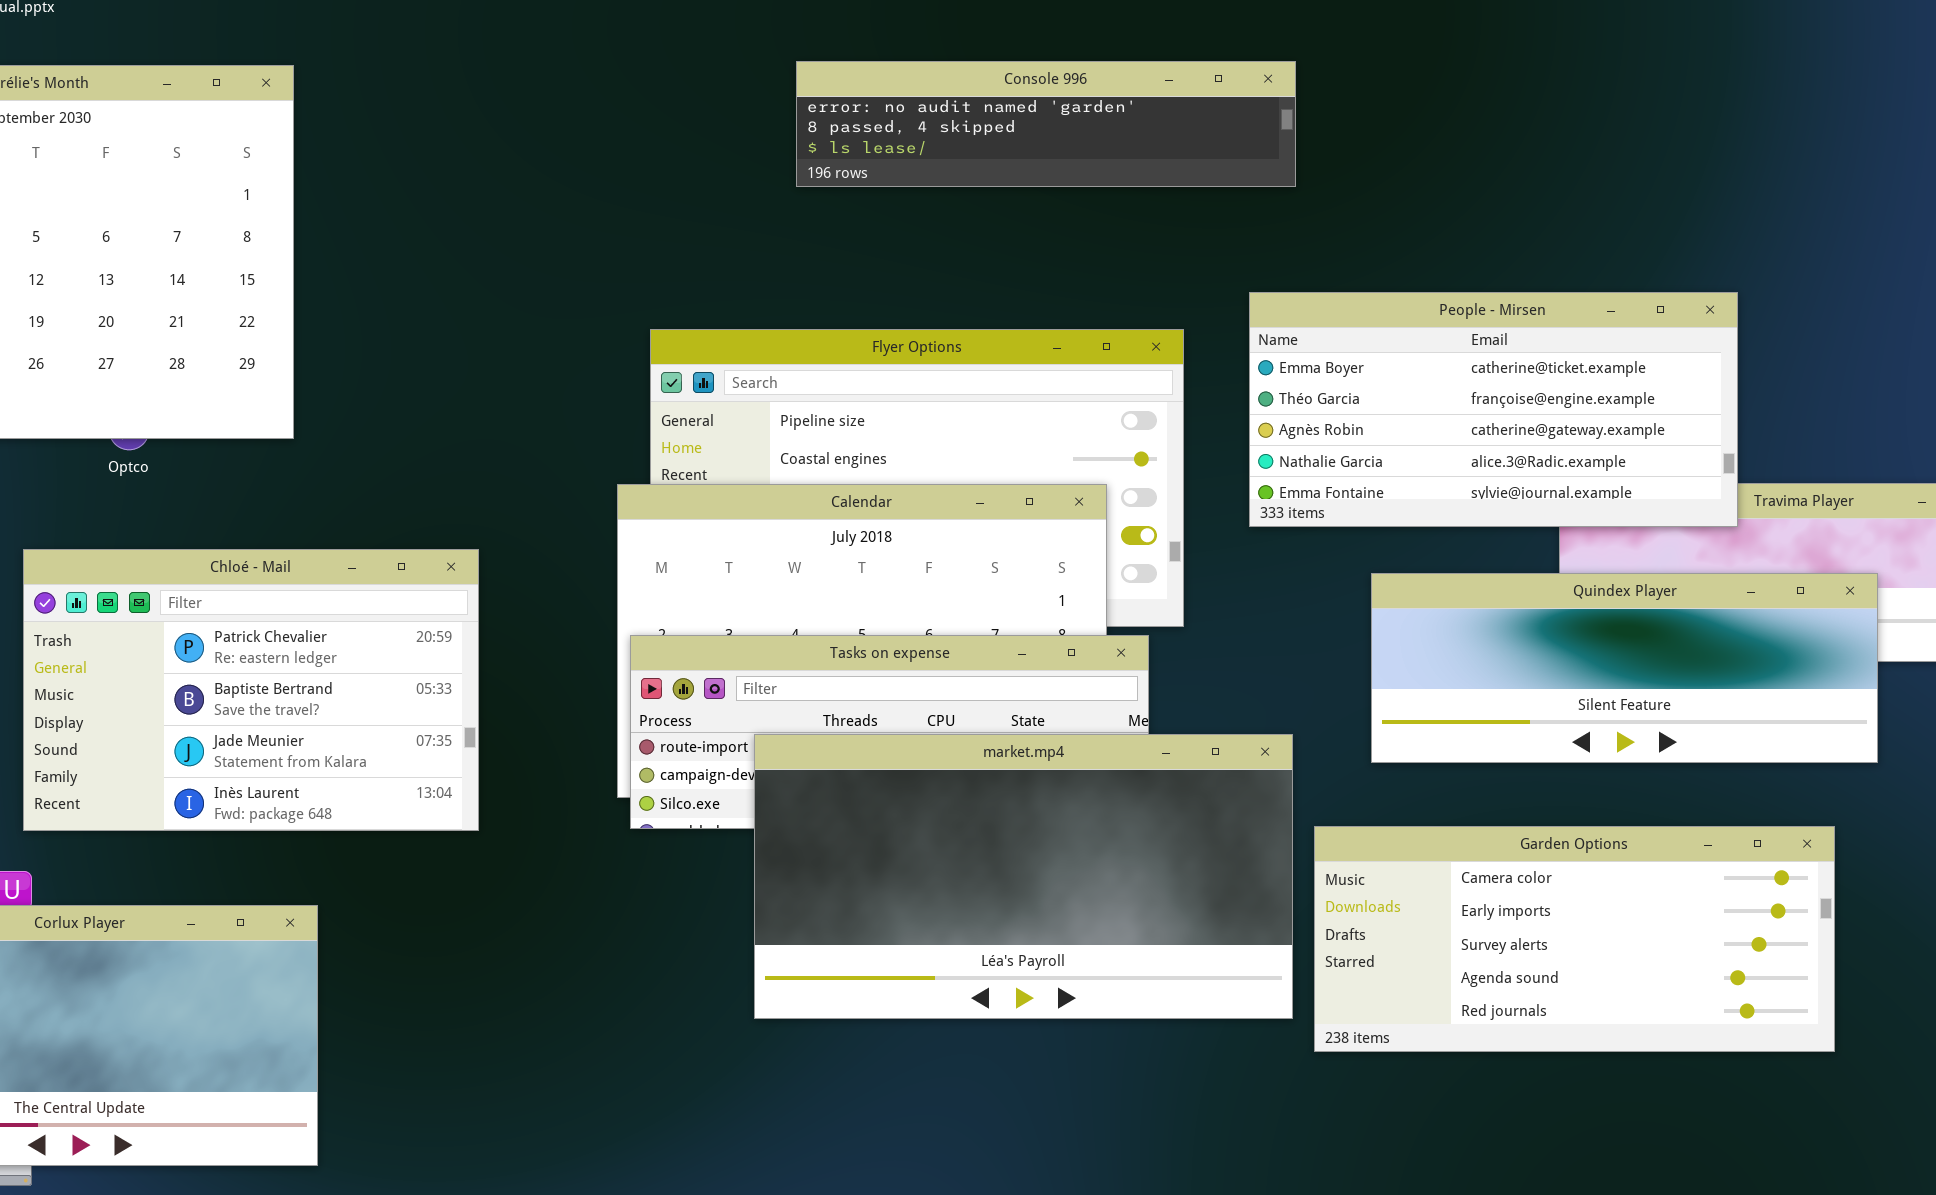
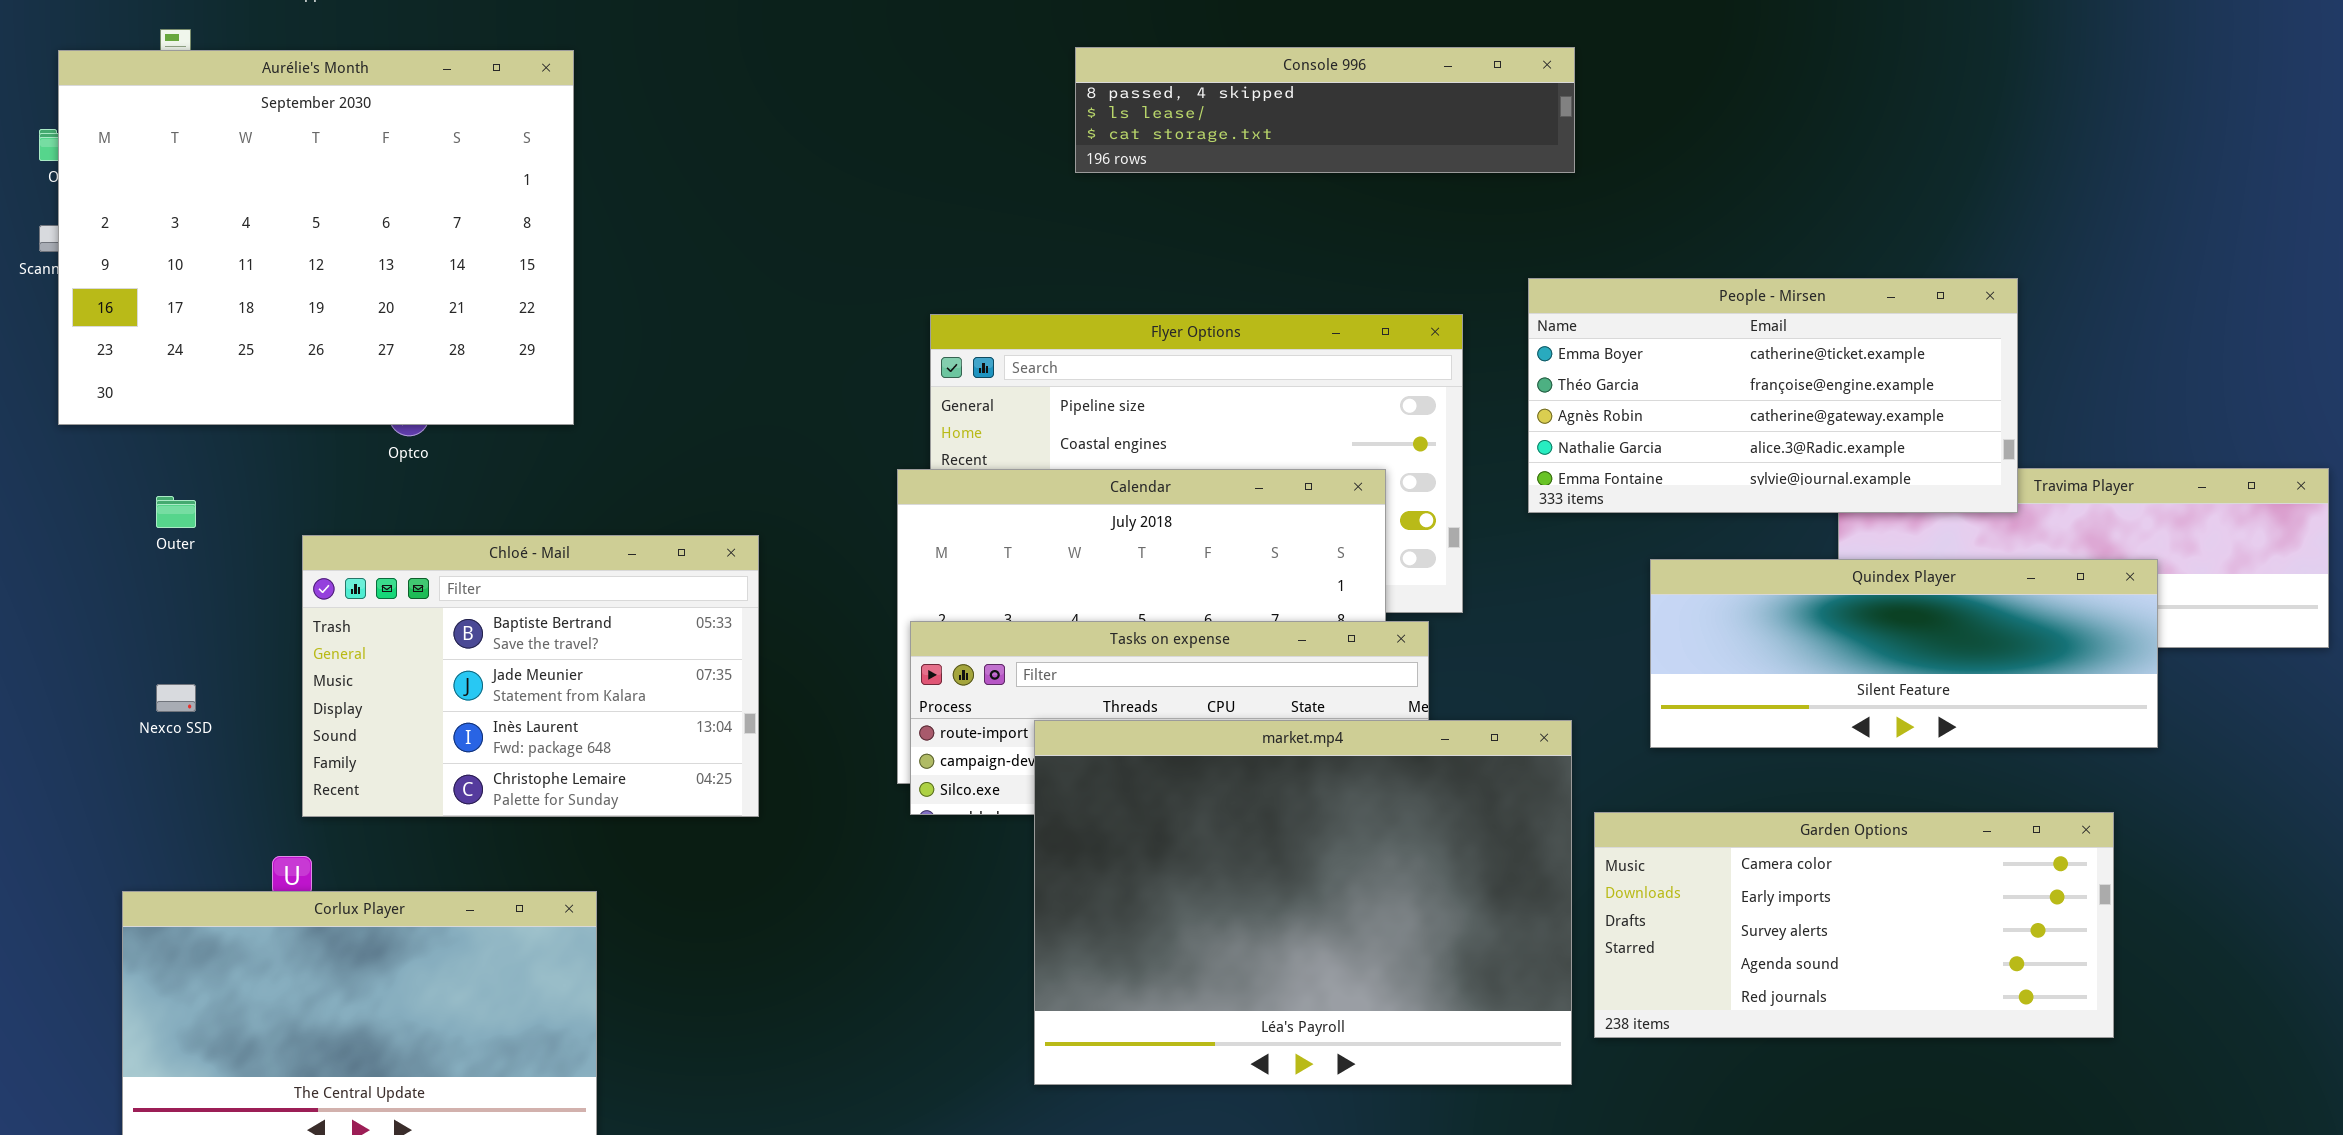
Console 996: [796,61,1296,187] -> [1075,47,1575,173], scrolled down 1 row
Chloé - Mail: [23,549,479,831] -> [302,535,759,817], scrolled down 1 row
market.mp4: [754,734,1293,1019] -> [1034,720,1572,1085], resized

